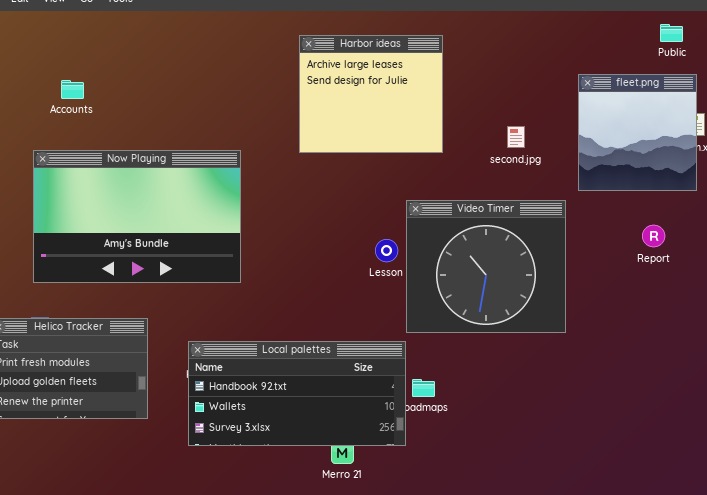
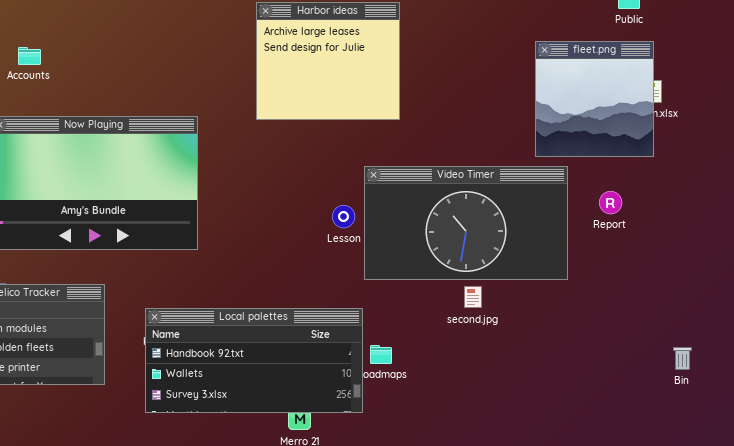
second.jpg: [507,126,525,148] -> [464,286,482,308], moved
Video Timer: [406,200,566,333] -> [364,166,568,280], resized

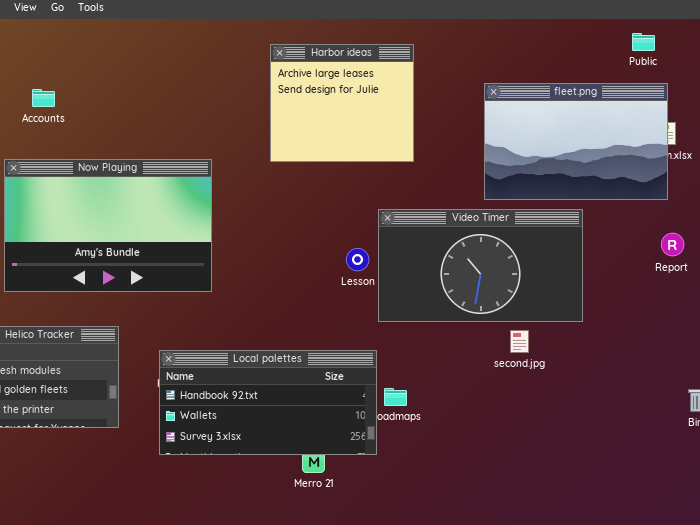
fleet.png: [535,41,654,157] -> [484,83,668,200], resized
Report: [599,191,622,214] -> [661,233,684,256], moved
second.jpg: [464,286,482,308] -> [510,330,529,353], moved

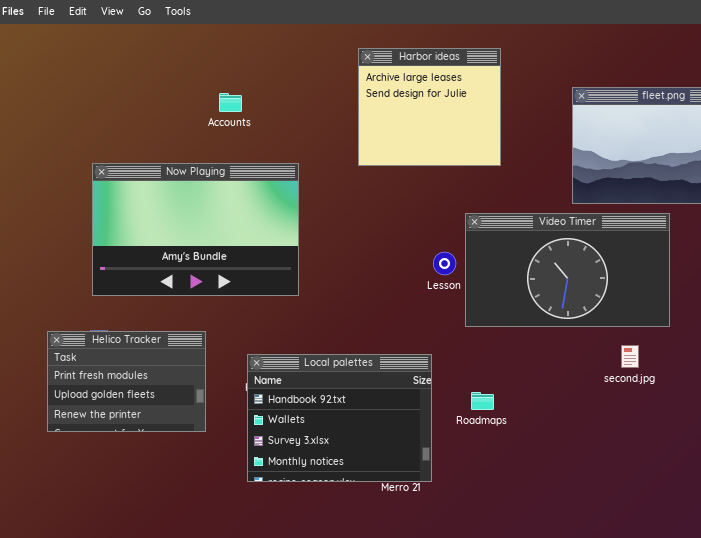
Accounts: [32,89,55,107] -> [219,93,242,112], moved
second.jpg: [510,330,529,353] -> [621,345,639,368], moved
Local palettes: [159,350,377,455] -> [247,354,432,482], resized

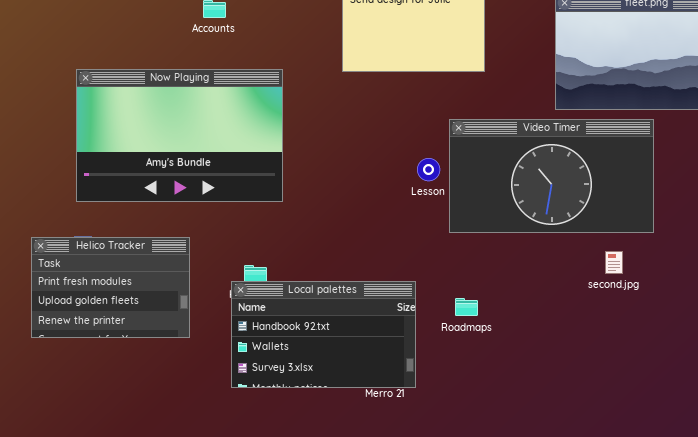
Local palettes: [247,354,432,482] -> [231,281,416,388], resized

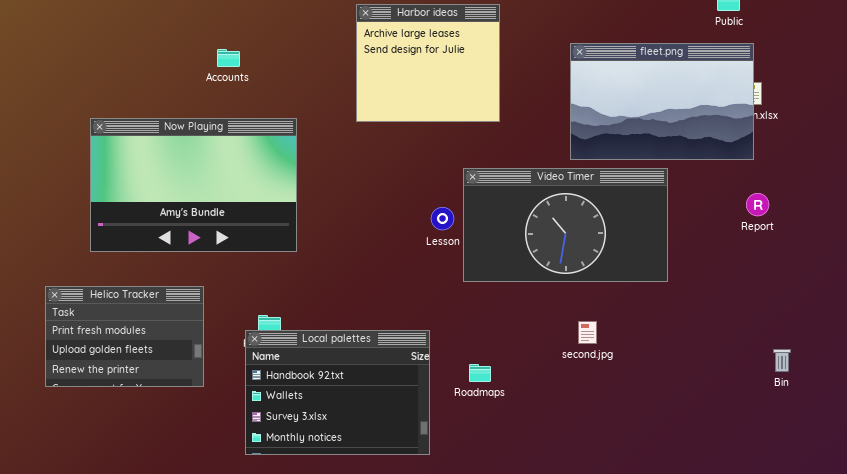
second.jpg: [605,251,623,274] -> [578,321,597,344], moved
Local palettes: [231,281,416,388] -> [245,330,430,455], resized
Roadmaps: [455,298,478,316] -> [469,364,491,382], moved

